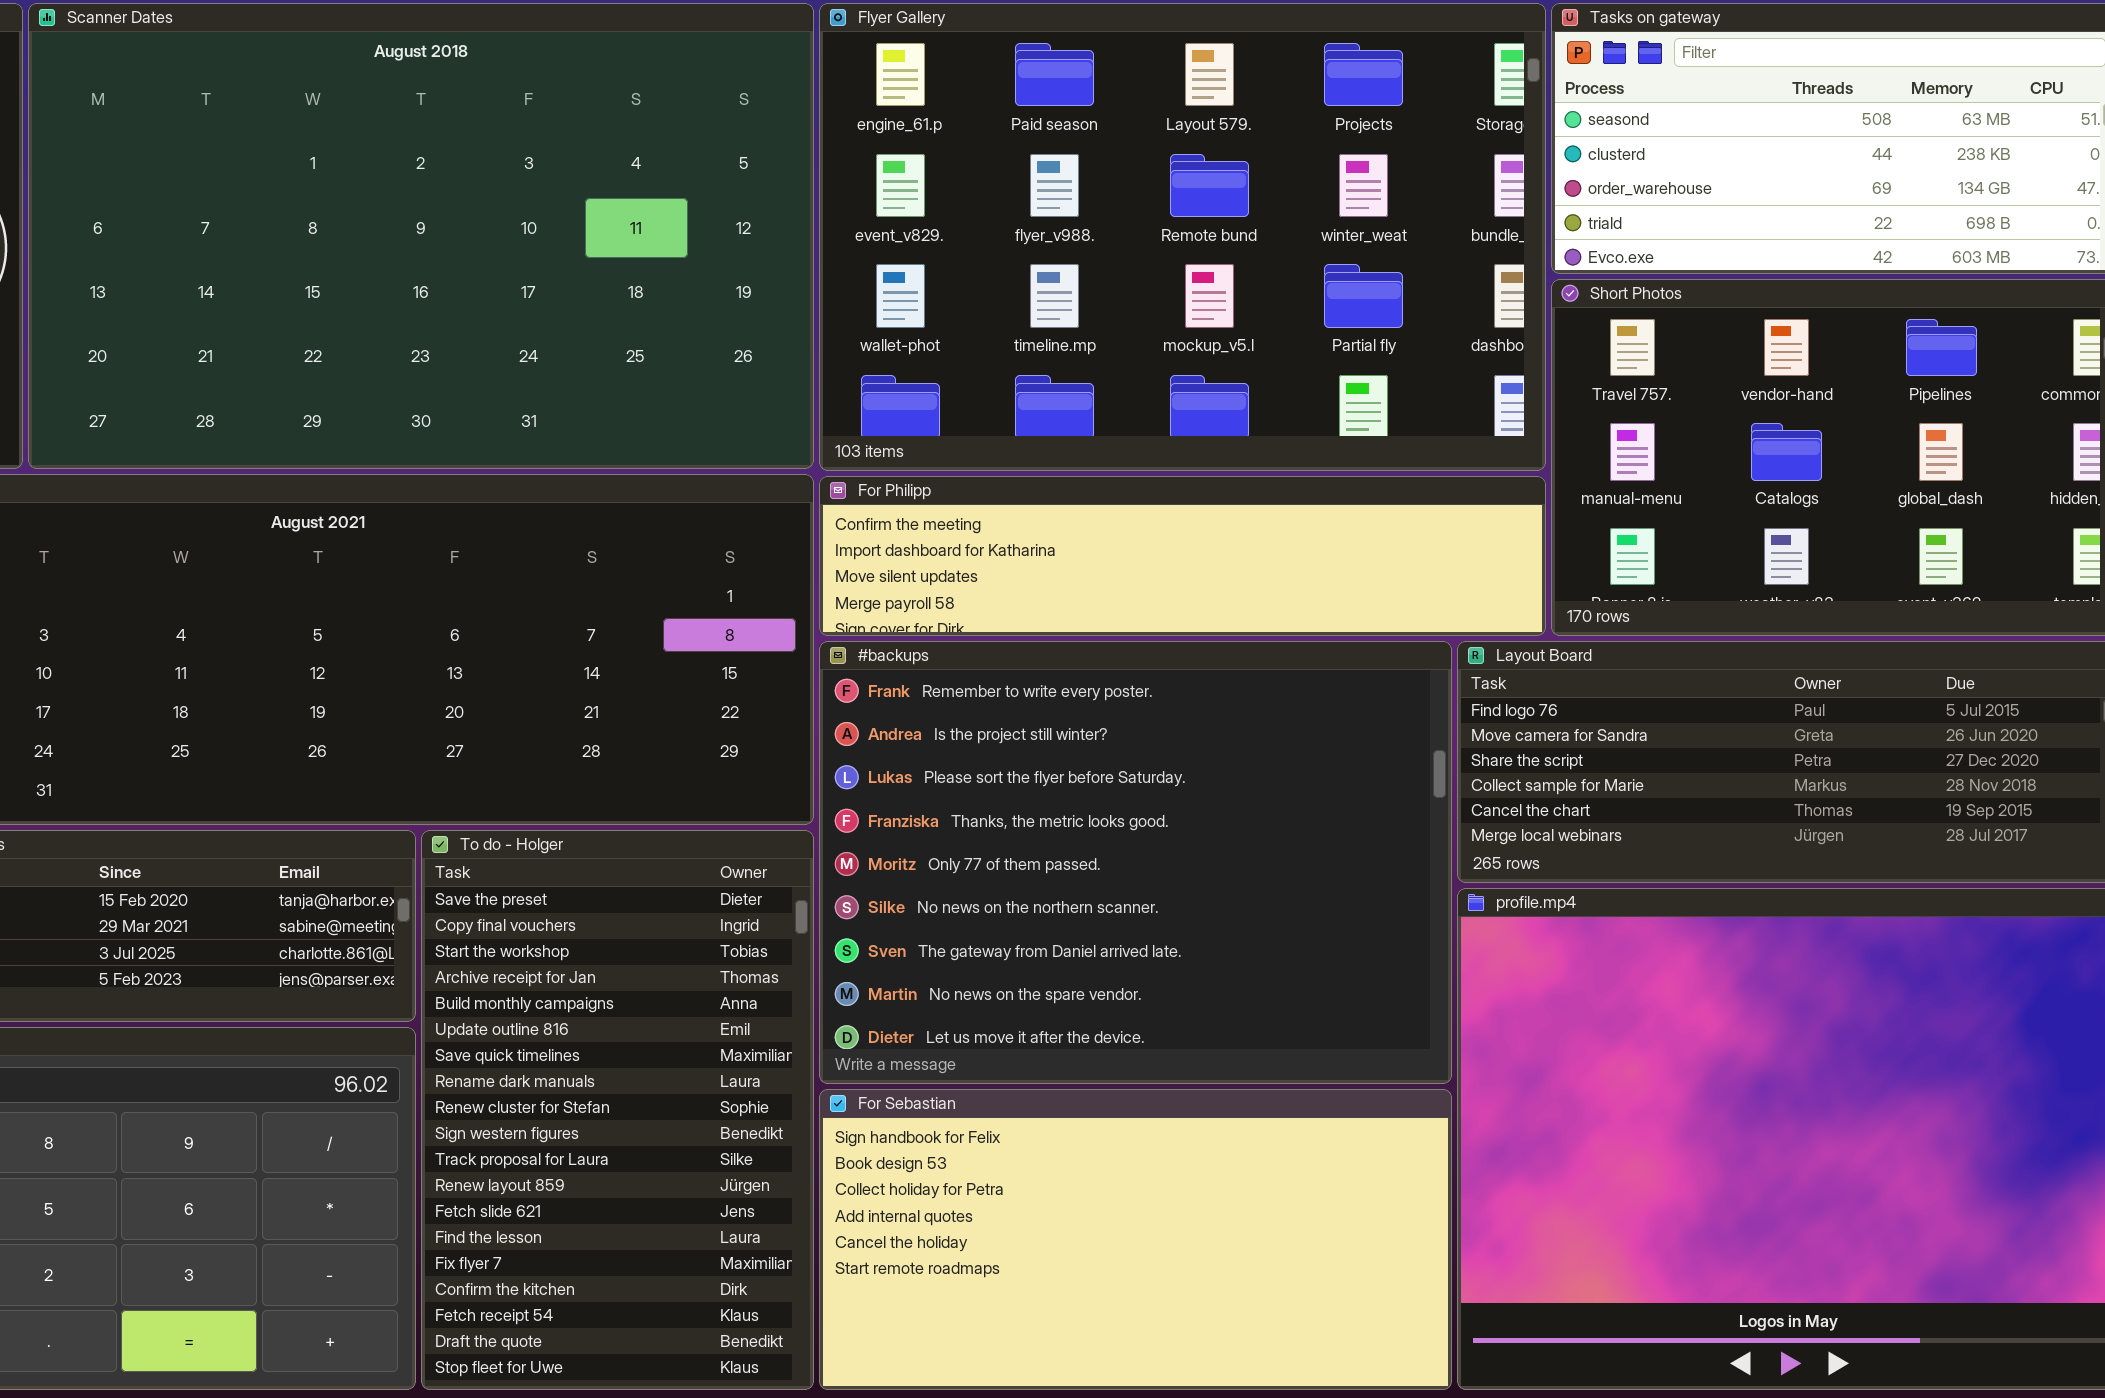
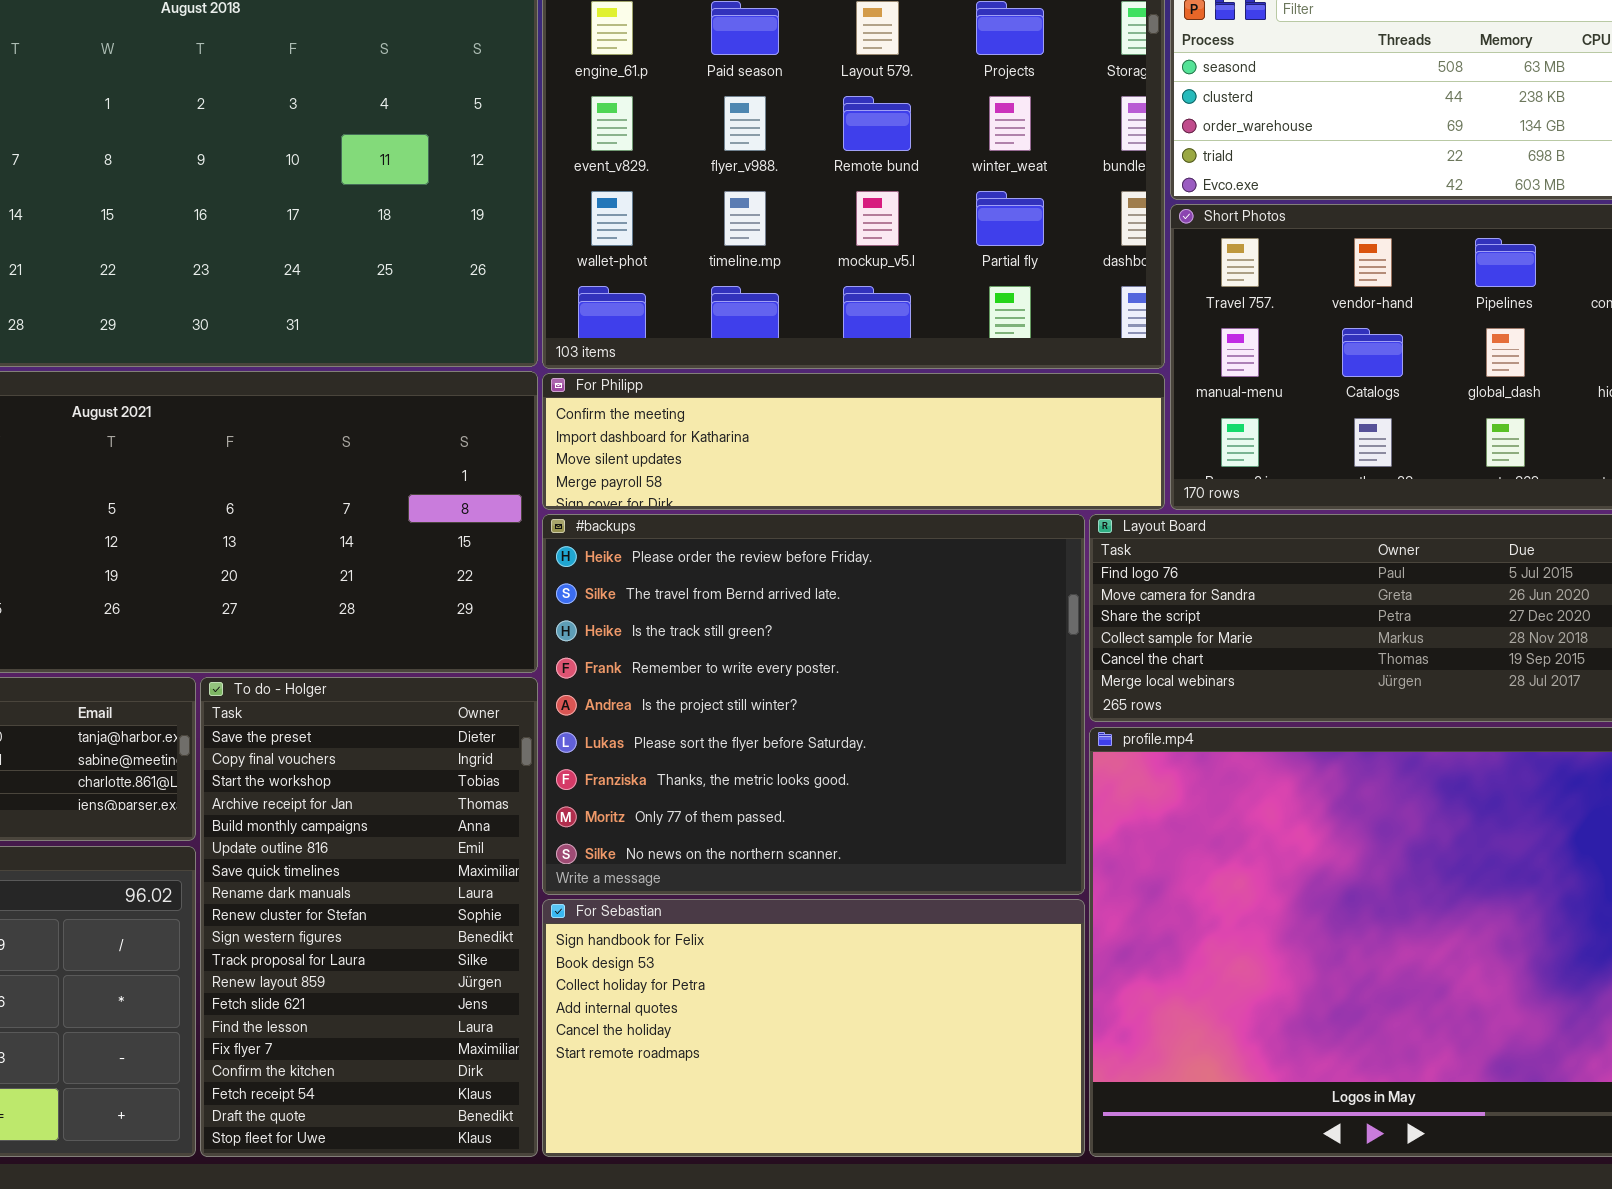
#backups: [819,641,1452,1084] -> [542,514,1085,895], scrolled up 3 rows

